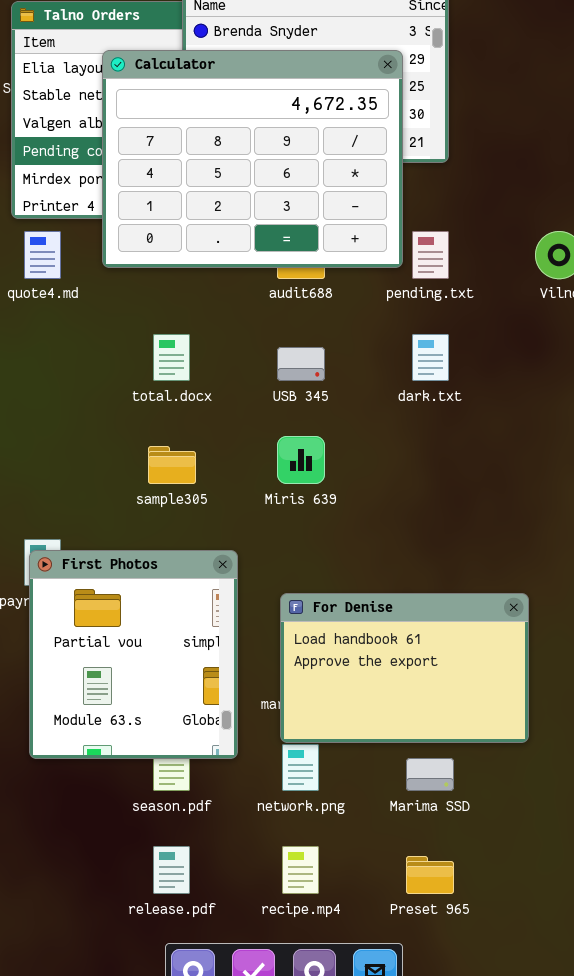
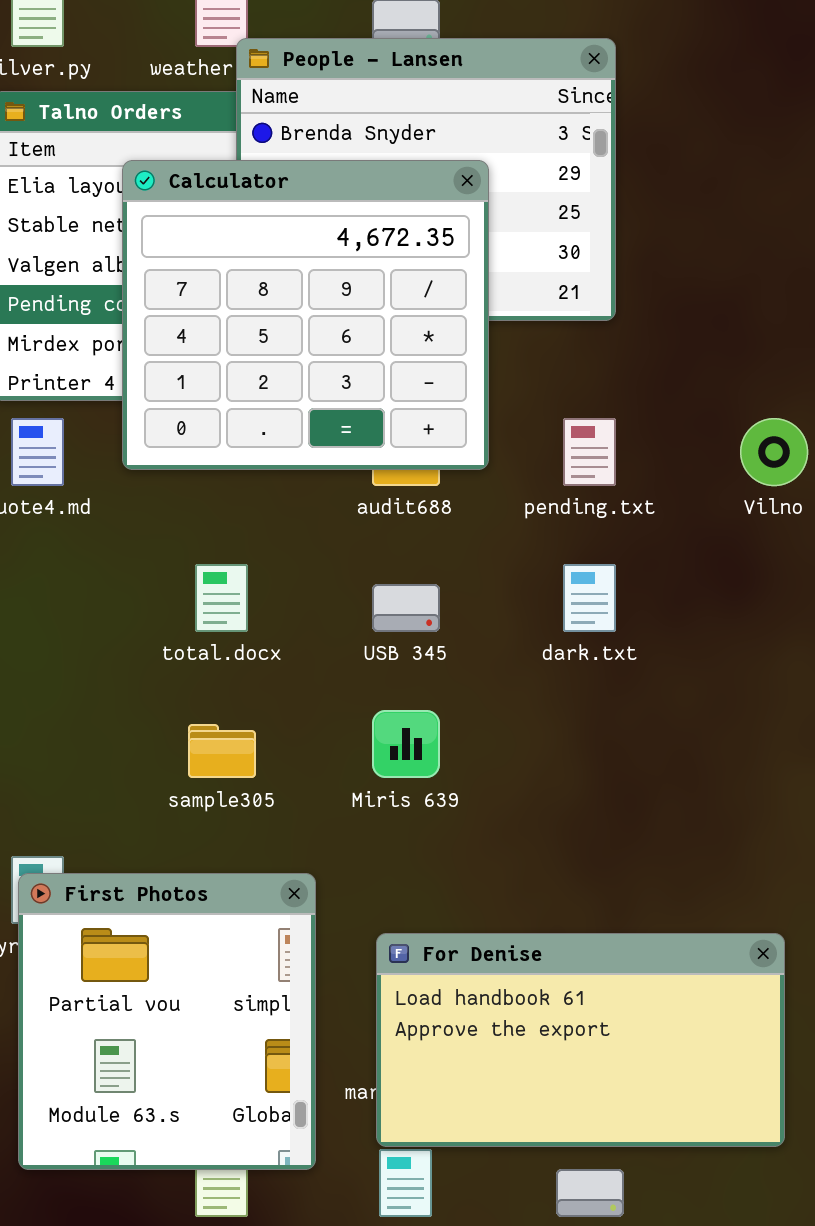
Calculator: [102,50,403,268] -> [122,160,489,470], resized
For Denise: [280,593,529,743] -> [376,933,785,1147], resized

